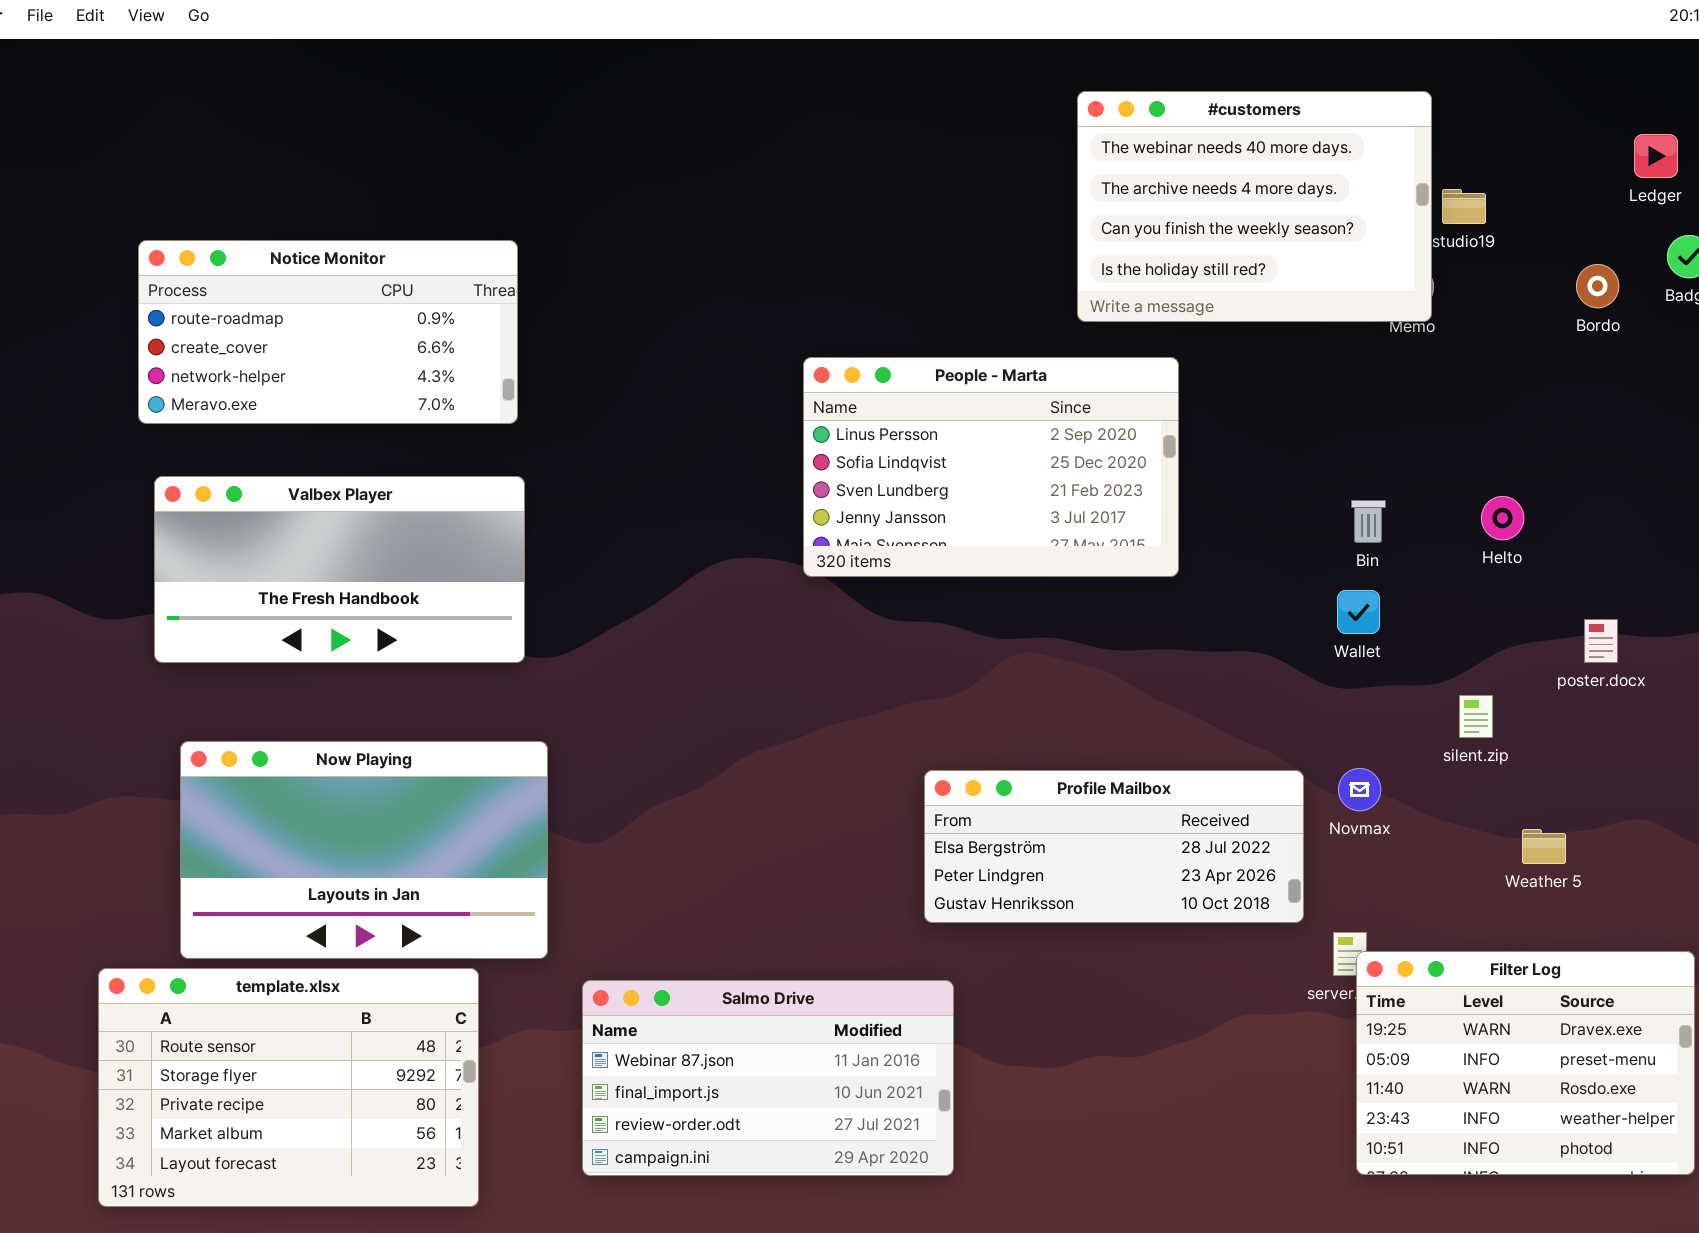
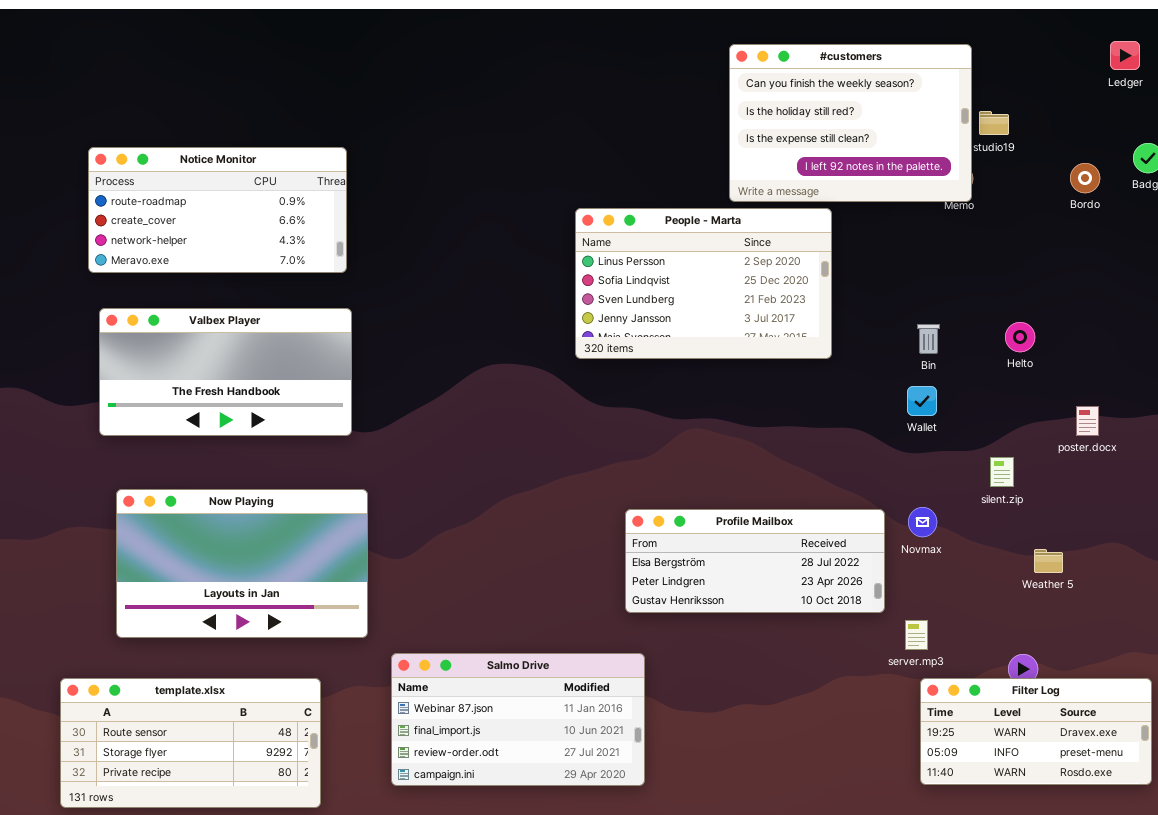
#customers: [1077,91,1432,322] -> [729,44,972,202], scrolled down 2 rows
Ledger: [1634,134,1678,178] -> [1110,41,1140,70], moved
People - Marta: [803,357,1179,577] -> [575,208,832,359], moved
Filter Log: [1356,951,1695,1175] -> [920,678,1152,785], resized
template.xlsx: [98,968,479,1207] -> [60,678,321,808], resized

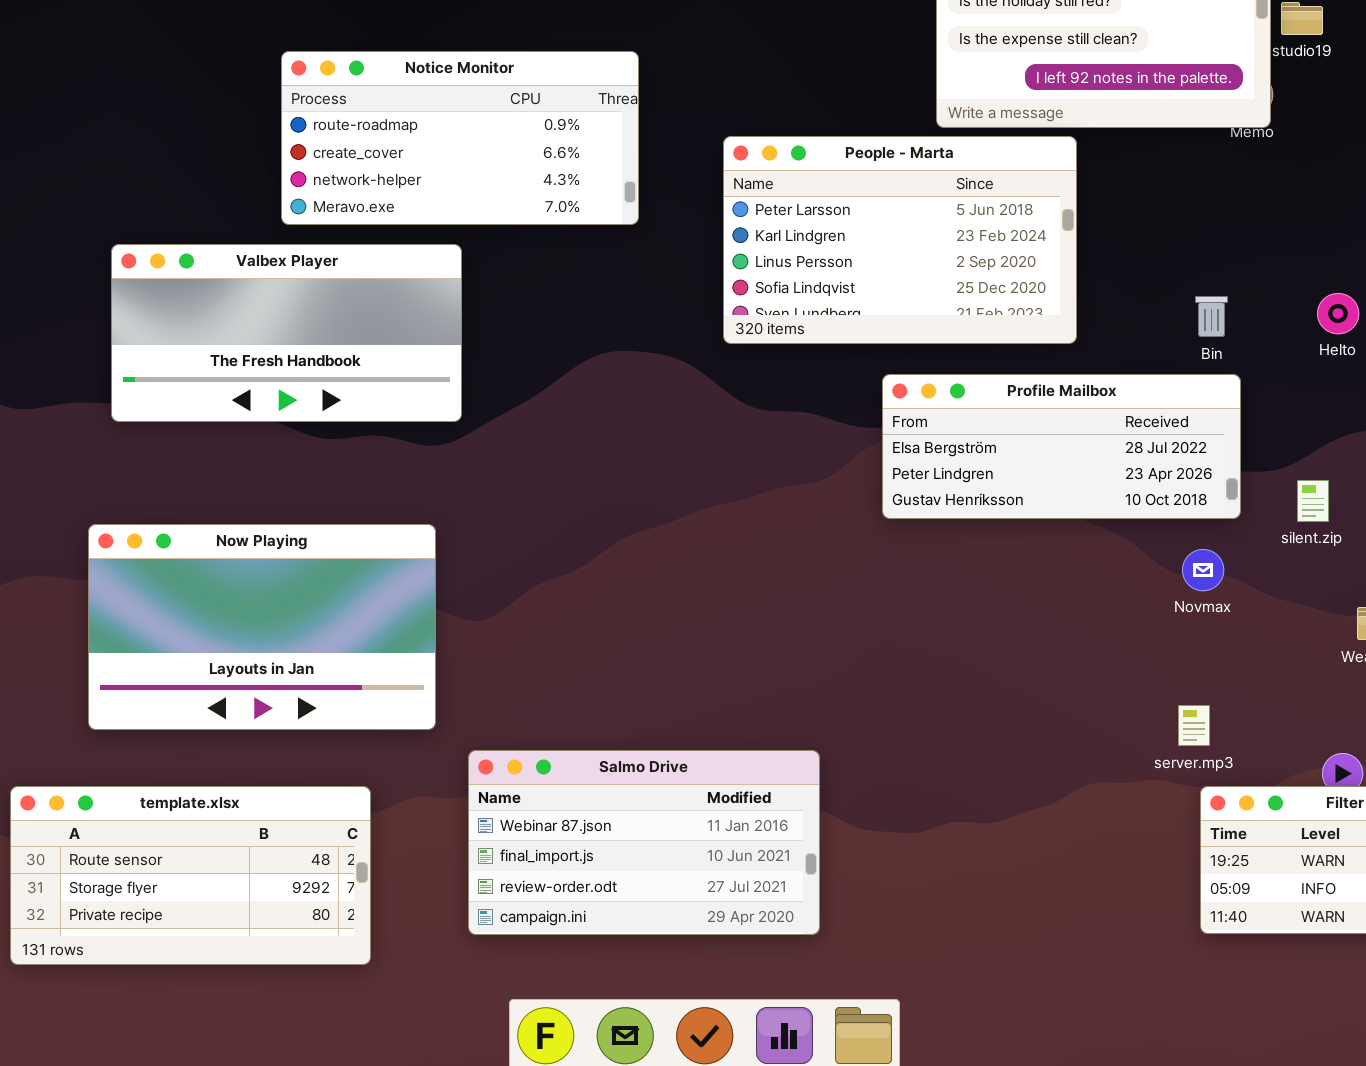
Notice Monitor: [88,147,347,273] -> [281,51,639,225], moved
People - Marta: [575,208,832,359] -> [723,136,1077,344], scrolled up 2 rows
Valbex Player: [99,308,352,436] -> [111,244,462,422], moved
Profile Mailbox: [625,509,885,613] -> [882,374,1241,519], moved

